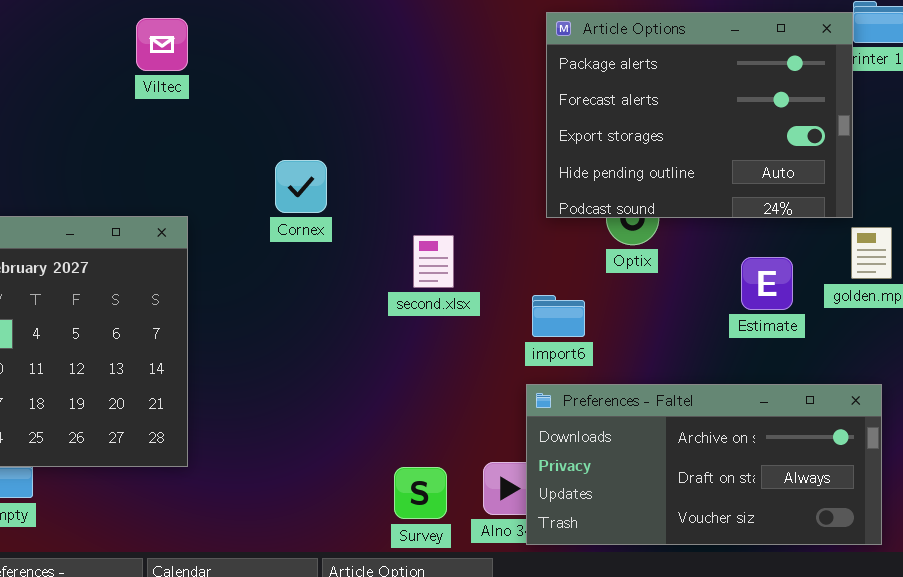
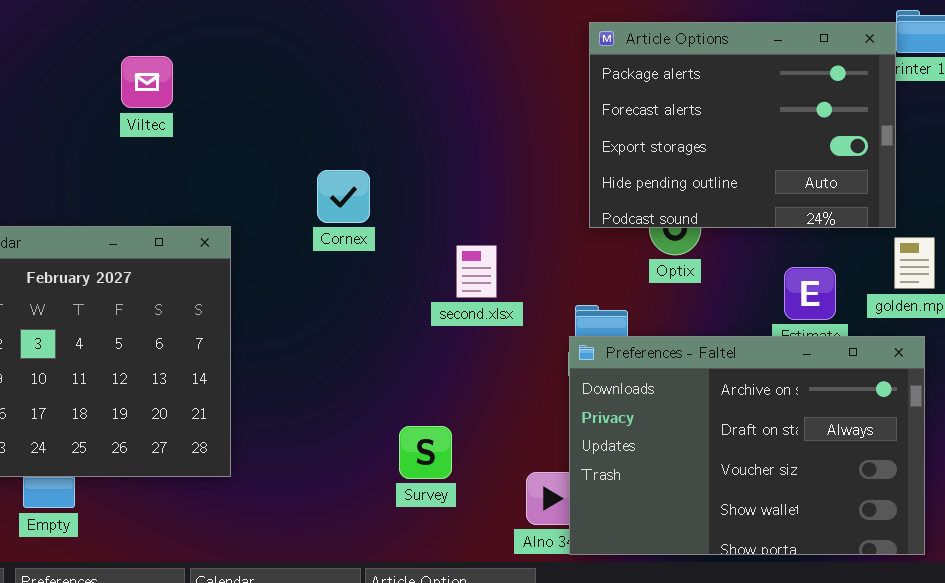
Viltec: [136,18,188,71] -> [121,56,173,108], moved
Preferences - Faltel: [526,384,882,545] -> [569,336,925,555], resized
Survey: [394,467,447,519] -> [399,426,452,479], moved

